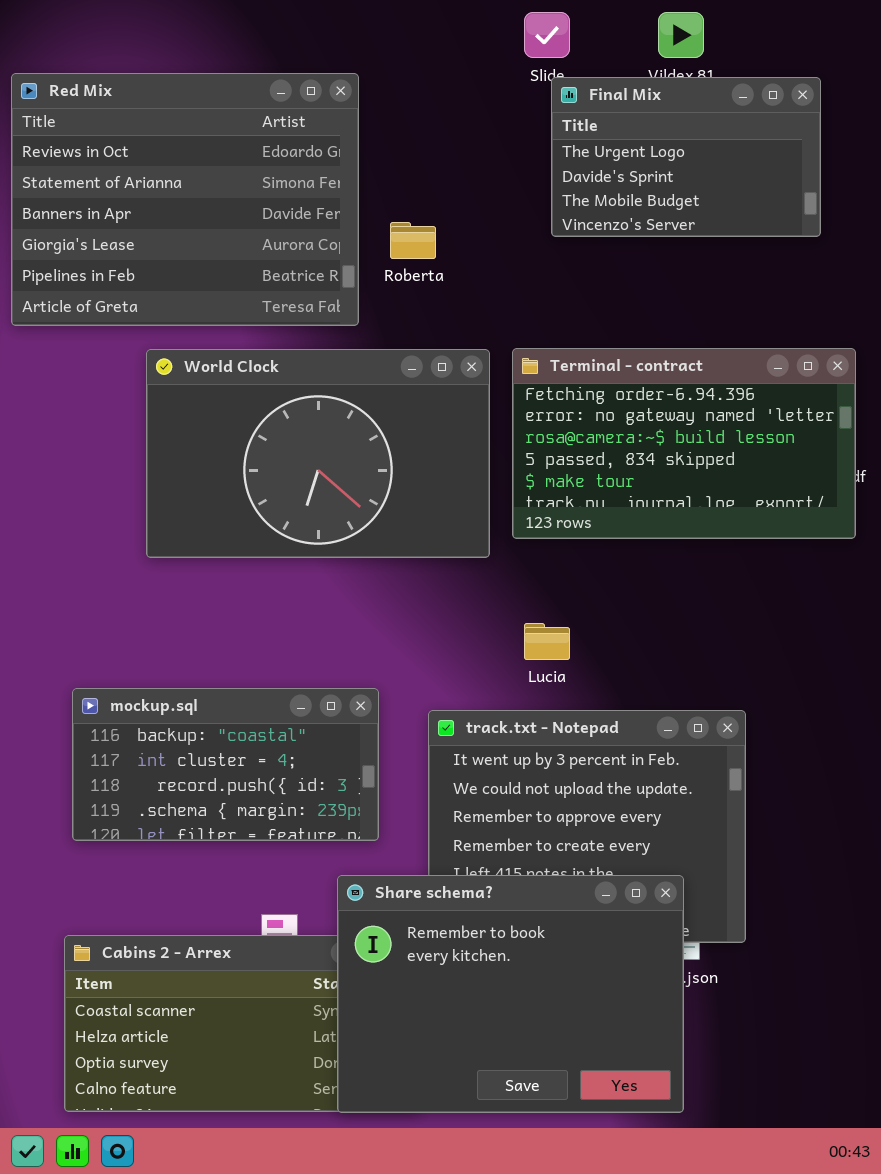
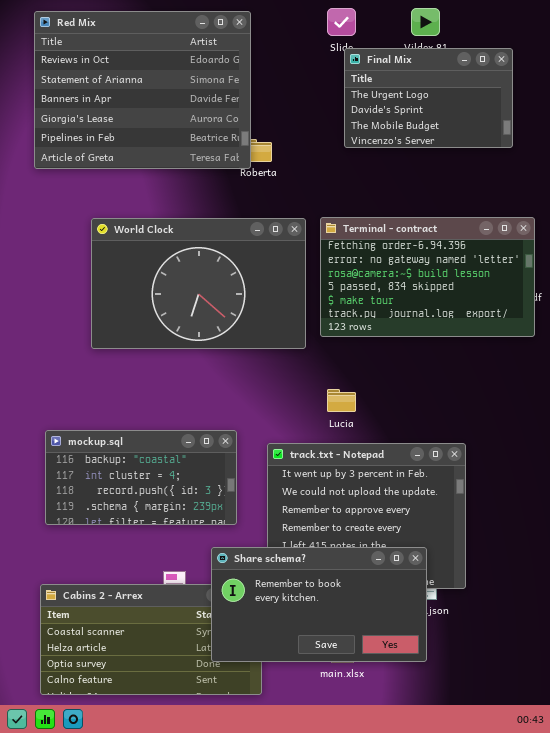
Red Mix: [11,73,359,326] -> [34,11,251,169], moved
Share schema?: [337,875,684,1113] -> [211,547,427,662], resized

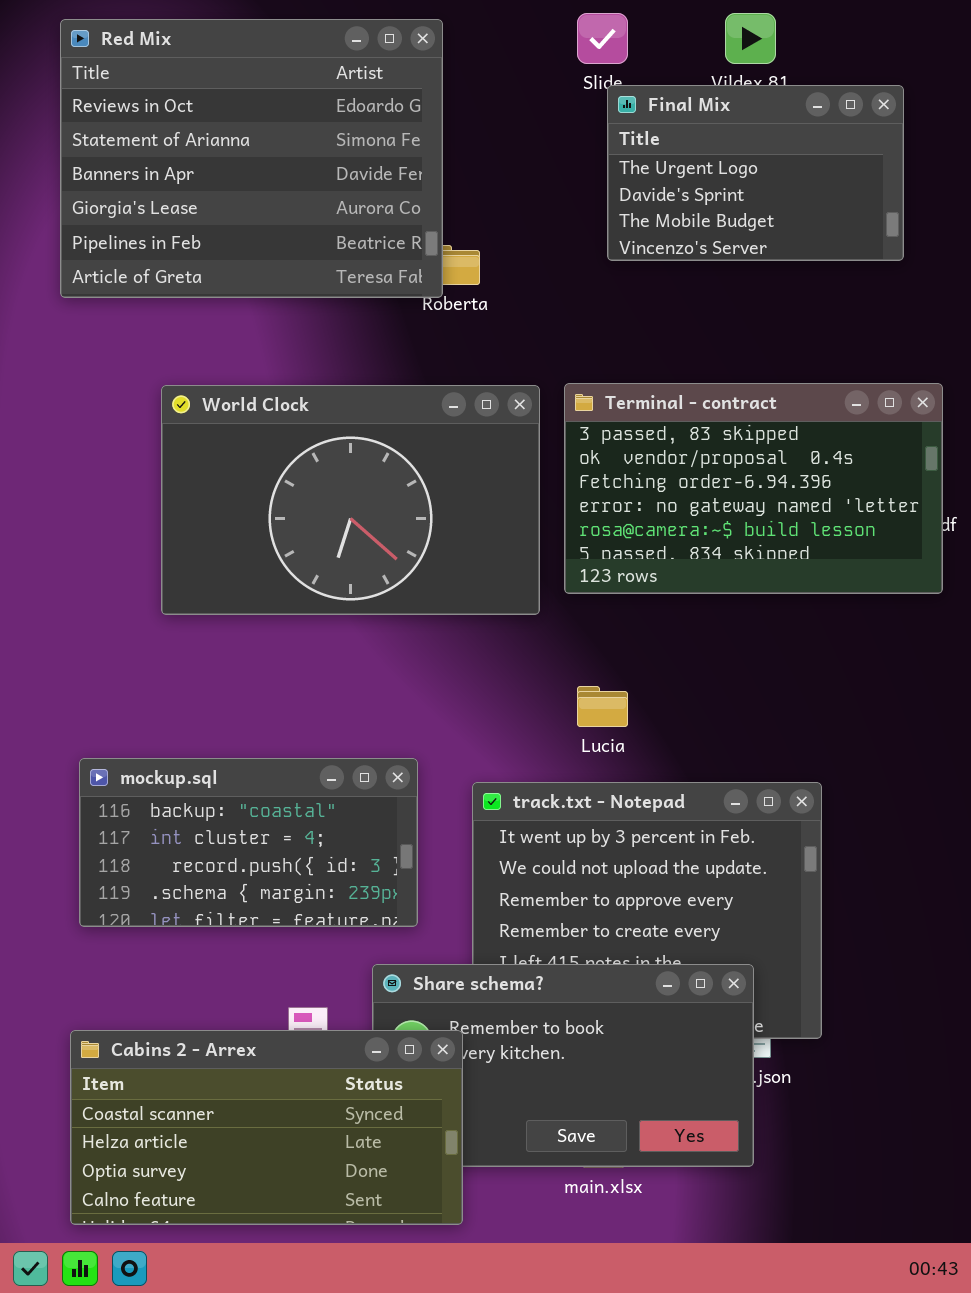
Terminal - contract: [320,217,535,337] -> [564,383,943,594], scrolled up 2 rows
Cabins 2 - Arrex: [40,584,262,695] -> [70,1030,463,1225], raised

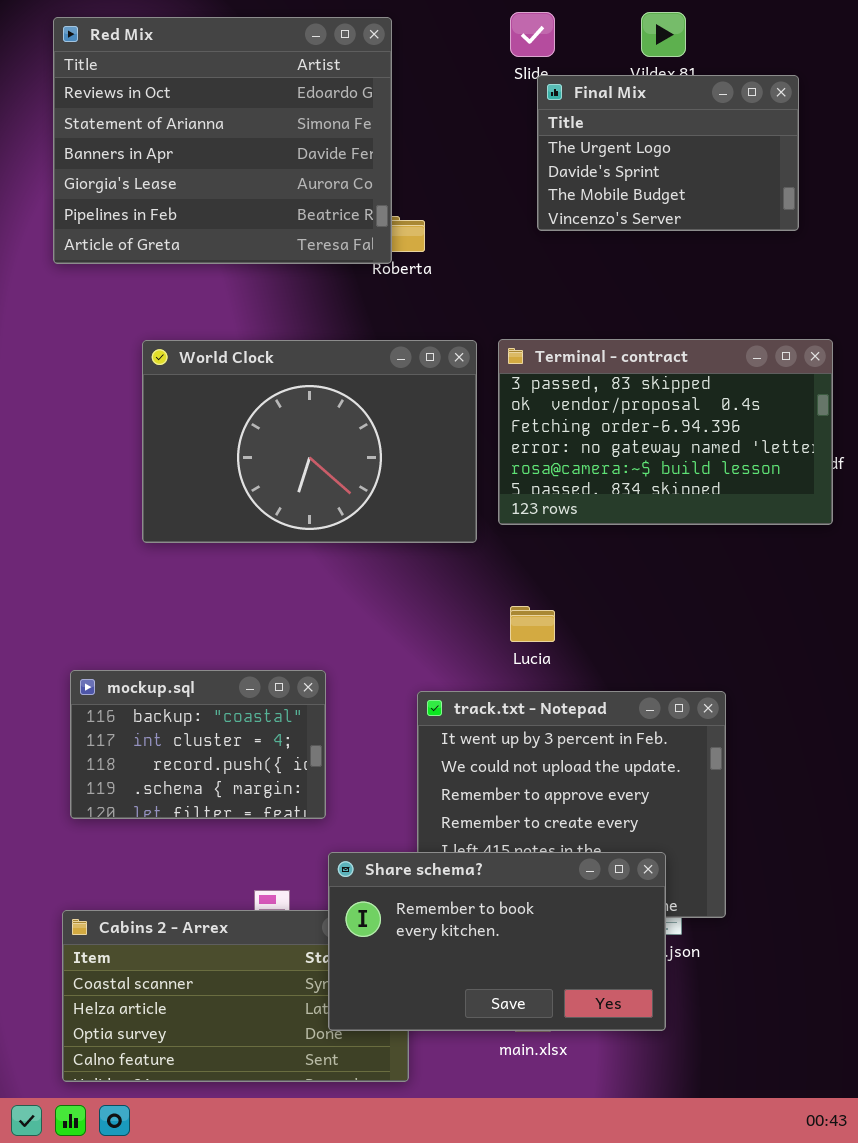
mockup.sql: [79,758,418,927] -> [70,670,326,819], resized
Share schema?: [372,964,754,1167] -> [328,852,666,1031], raised

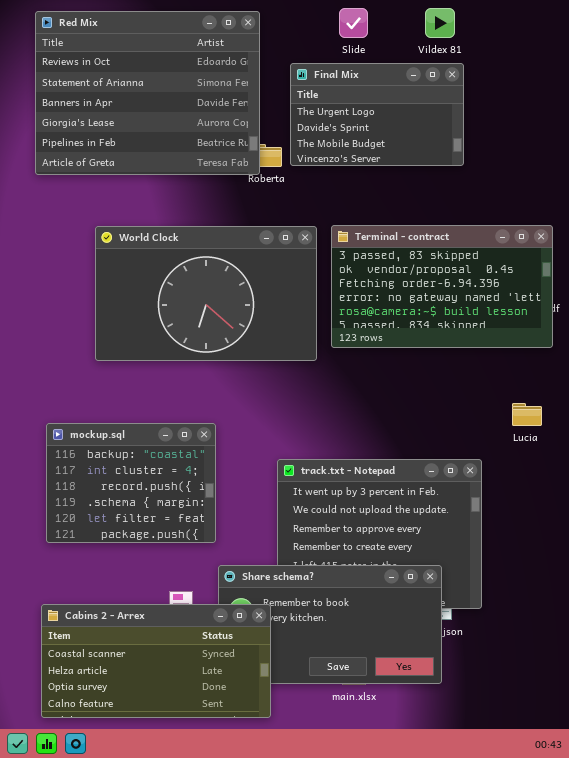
Final Mix: [537,75,799,231] -> [290,63,464,166], moved
Lucia: [510,606,555,642] -> [512,403,542,426], moved
mockup.sql: [70,670,326,819] -> [46,423,216,543], resized
Cabins 2 - Arrex: [62,910,409,1082] -> [41,604,271,718], raised

